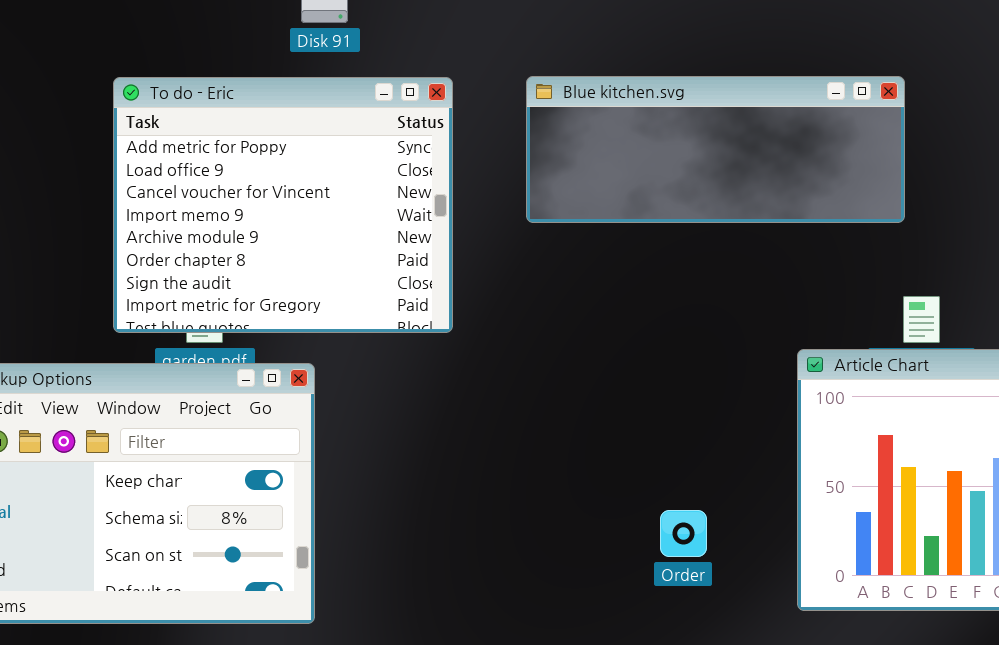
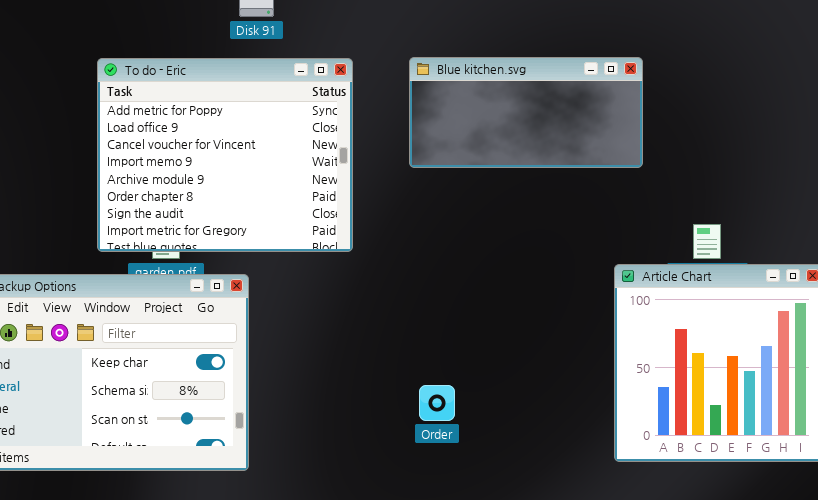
Blue kitchen.svg: [526,76,905,223] -> [409,57,643,168], resized
Order: [660,510,707,557] -> [419,385,455,421], moved

